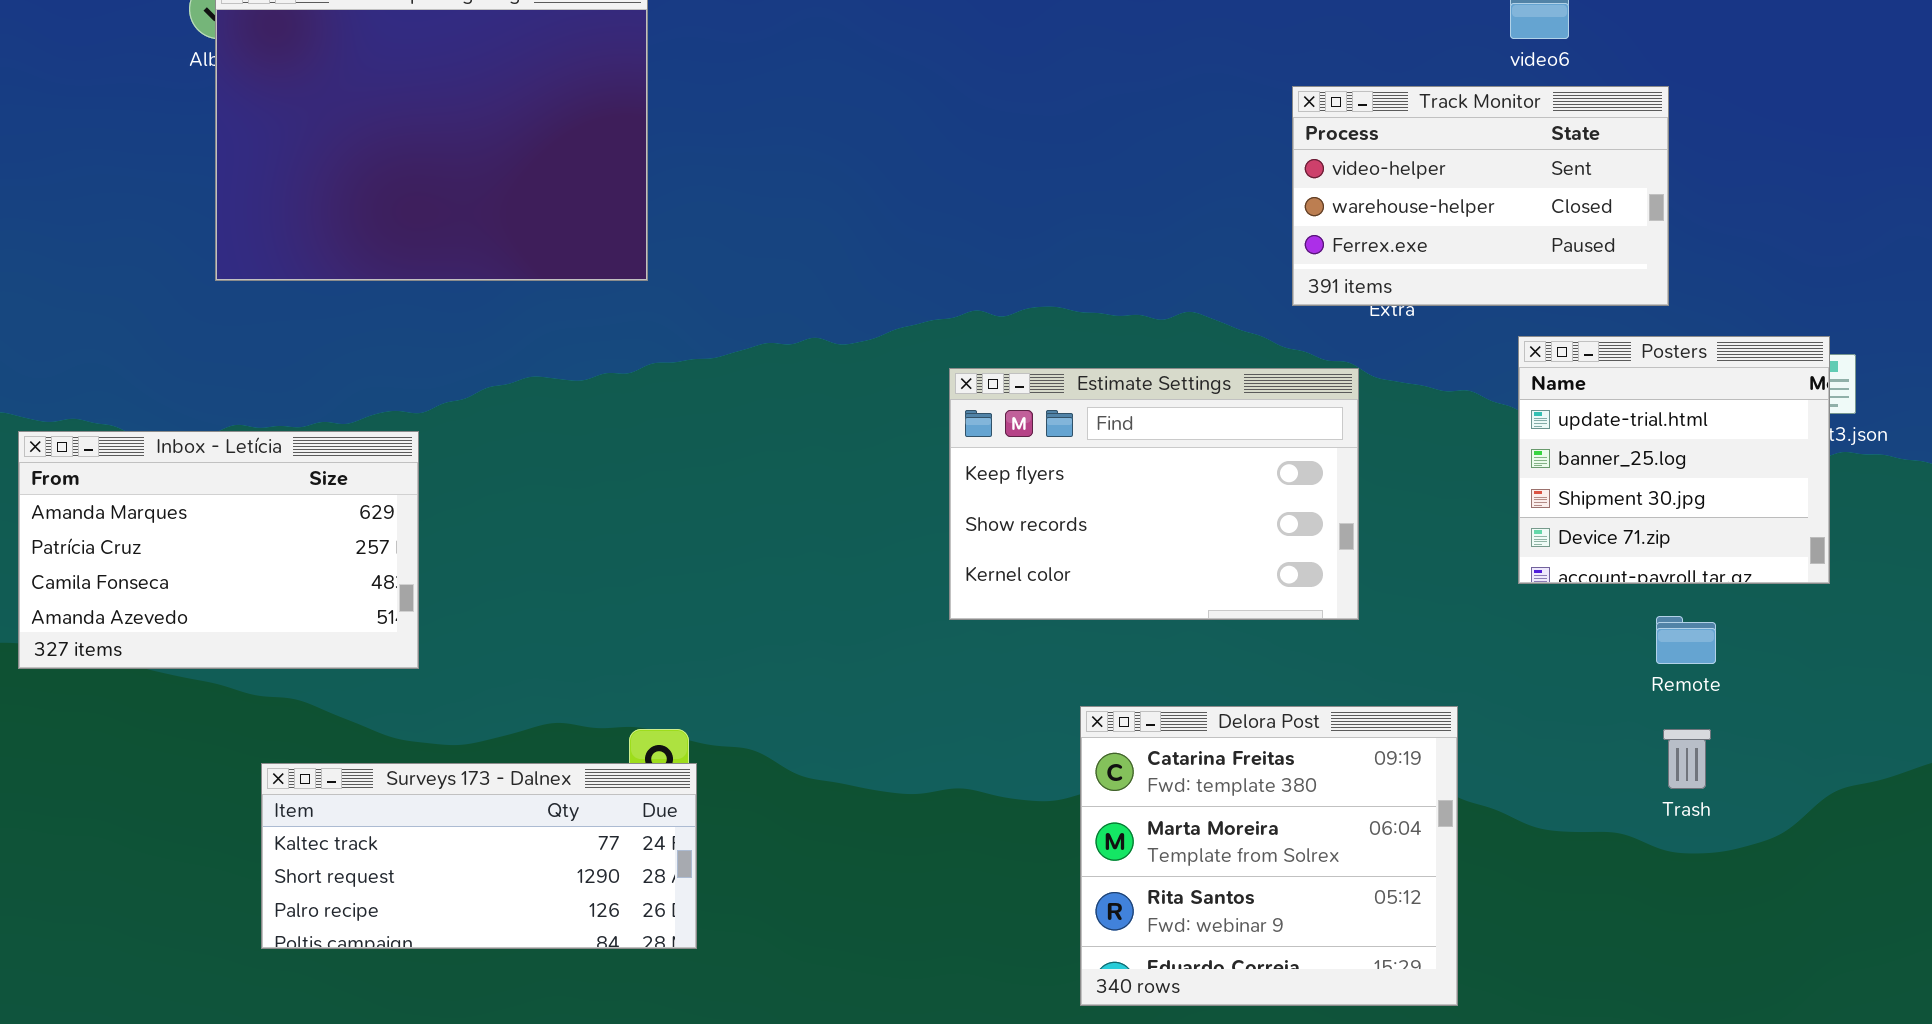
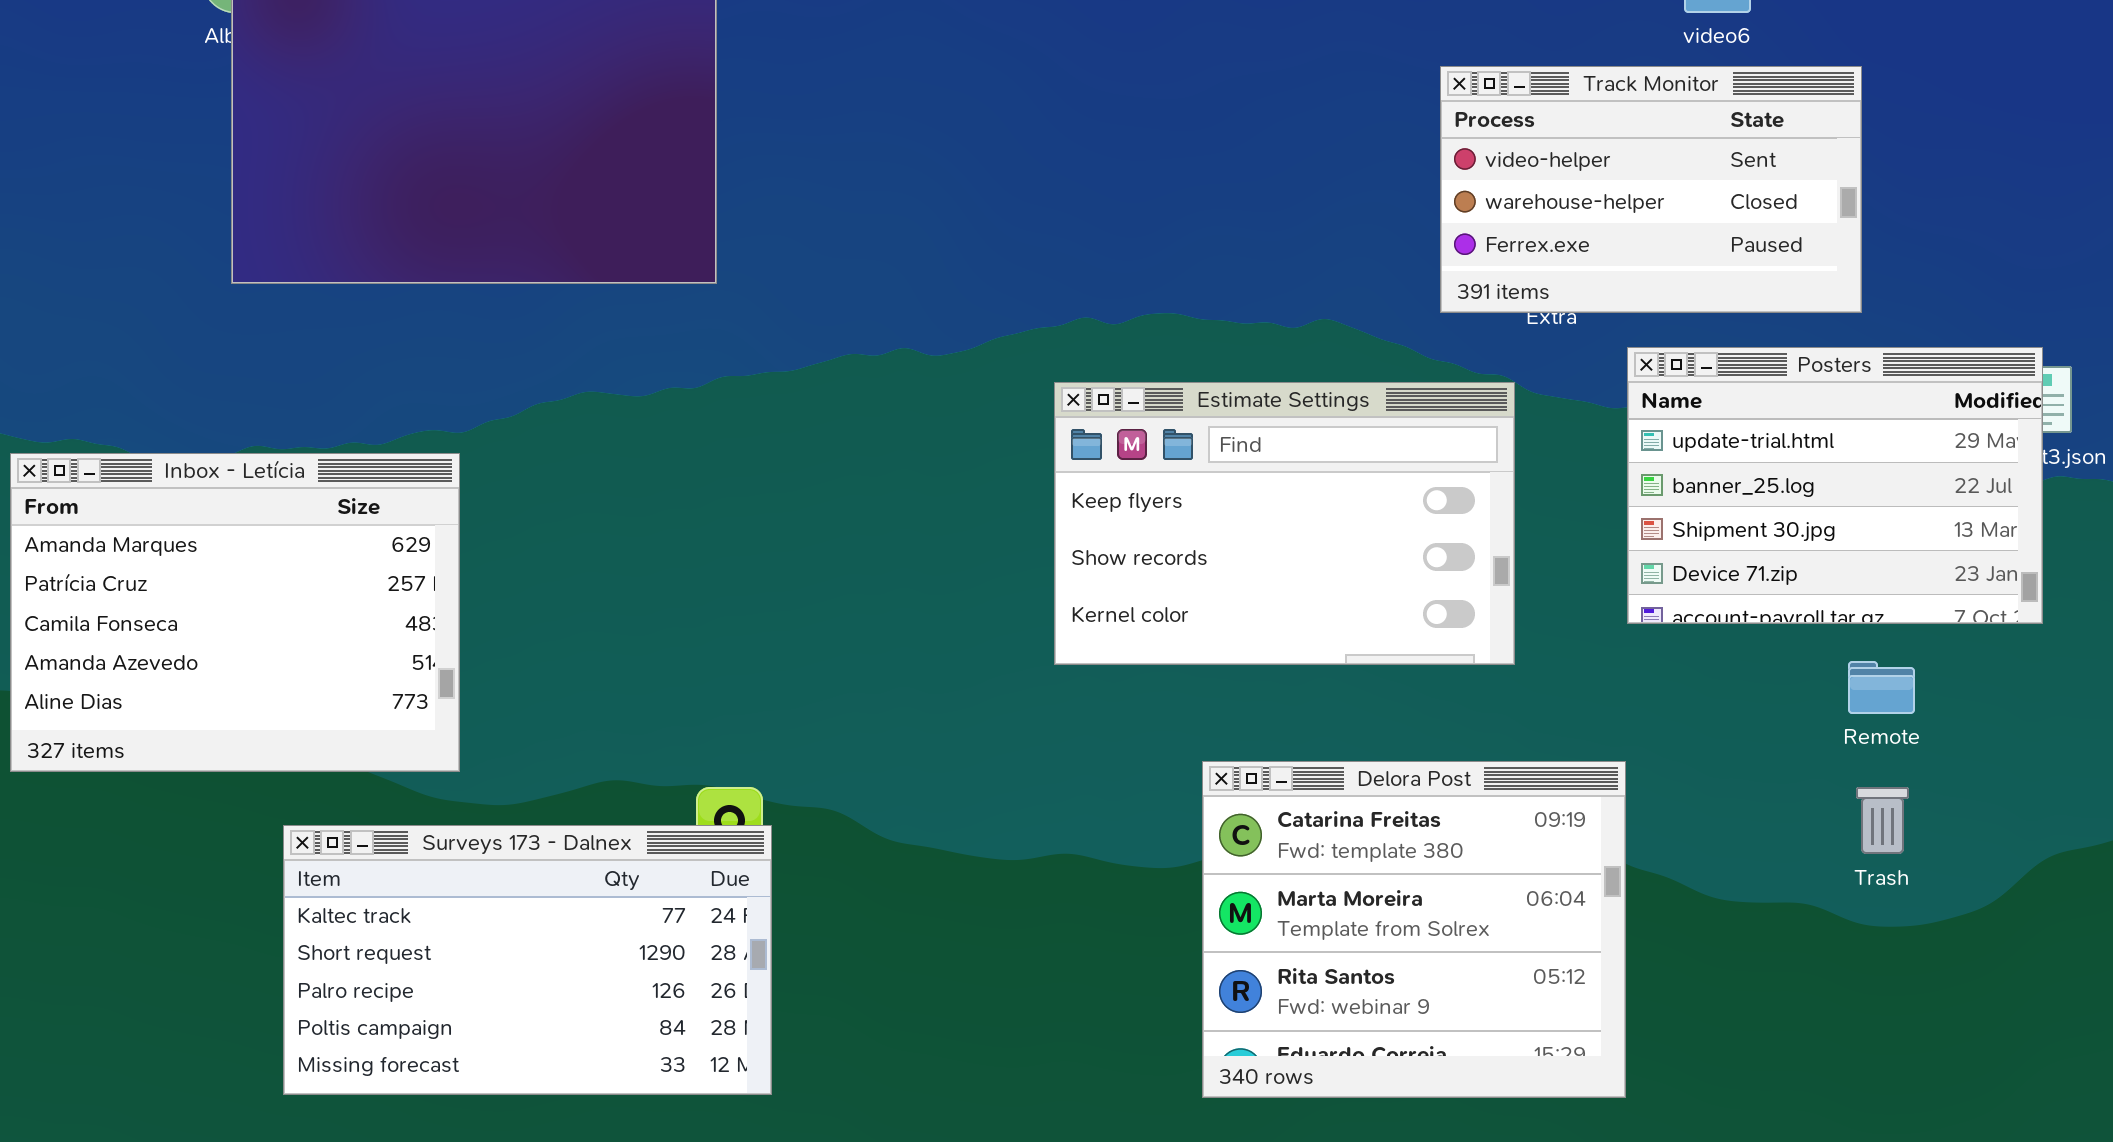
Posters: [1518,336,1830,584] -> [1627,347,2043,624], resized
Inbox - Letícia: [18,431,419,669] -> [10,453,460,772], resized
Surveys 173 - Dalnex: [261,763,697,949] -> [283,825,772,1095], resized

